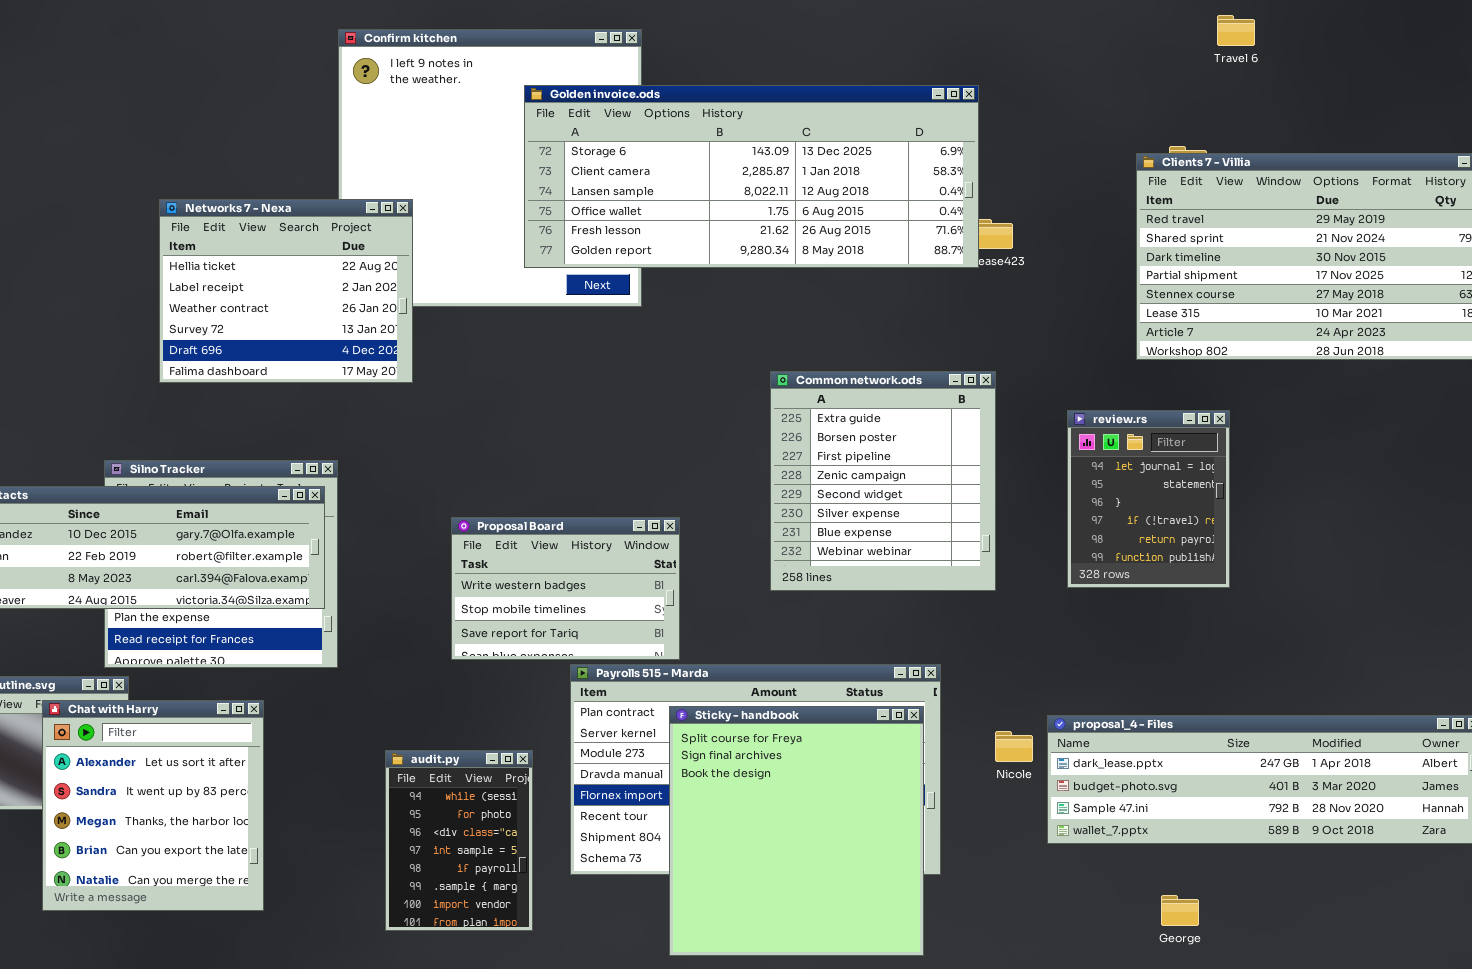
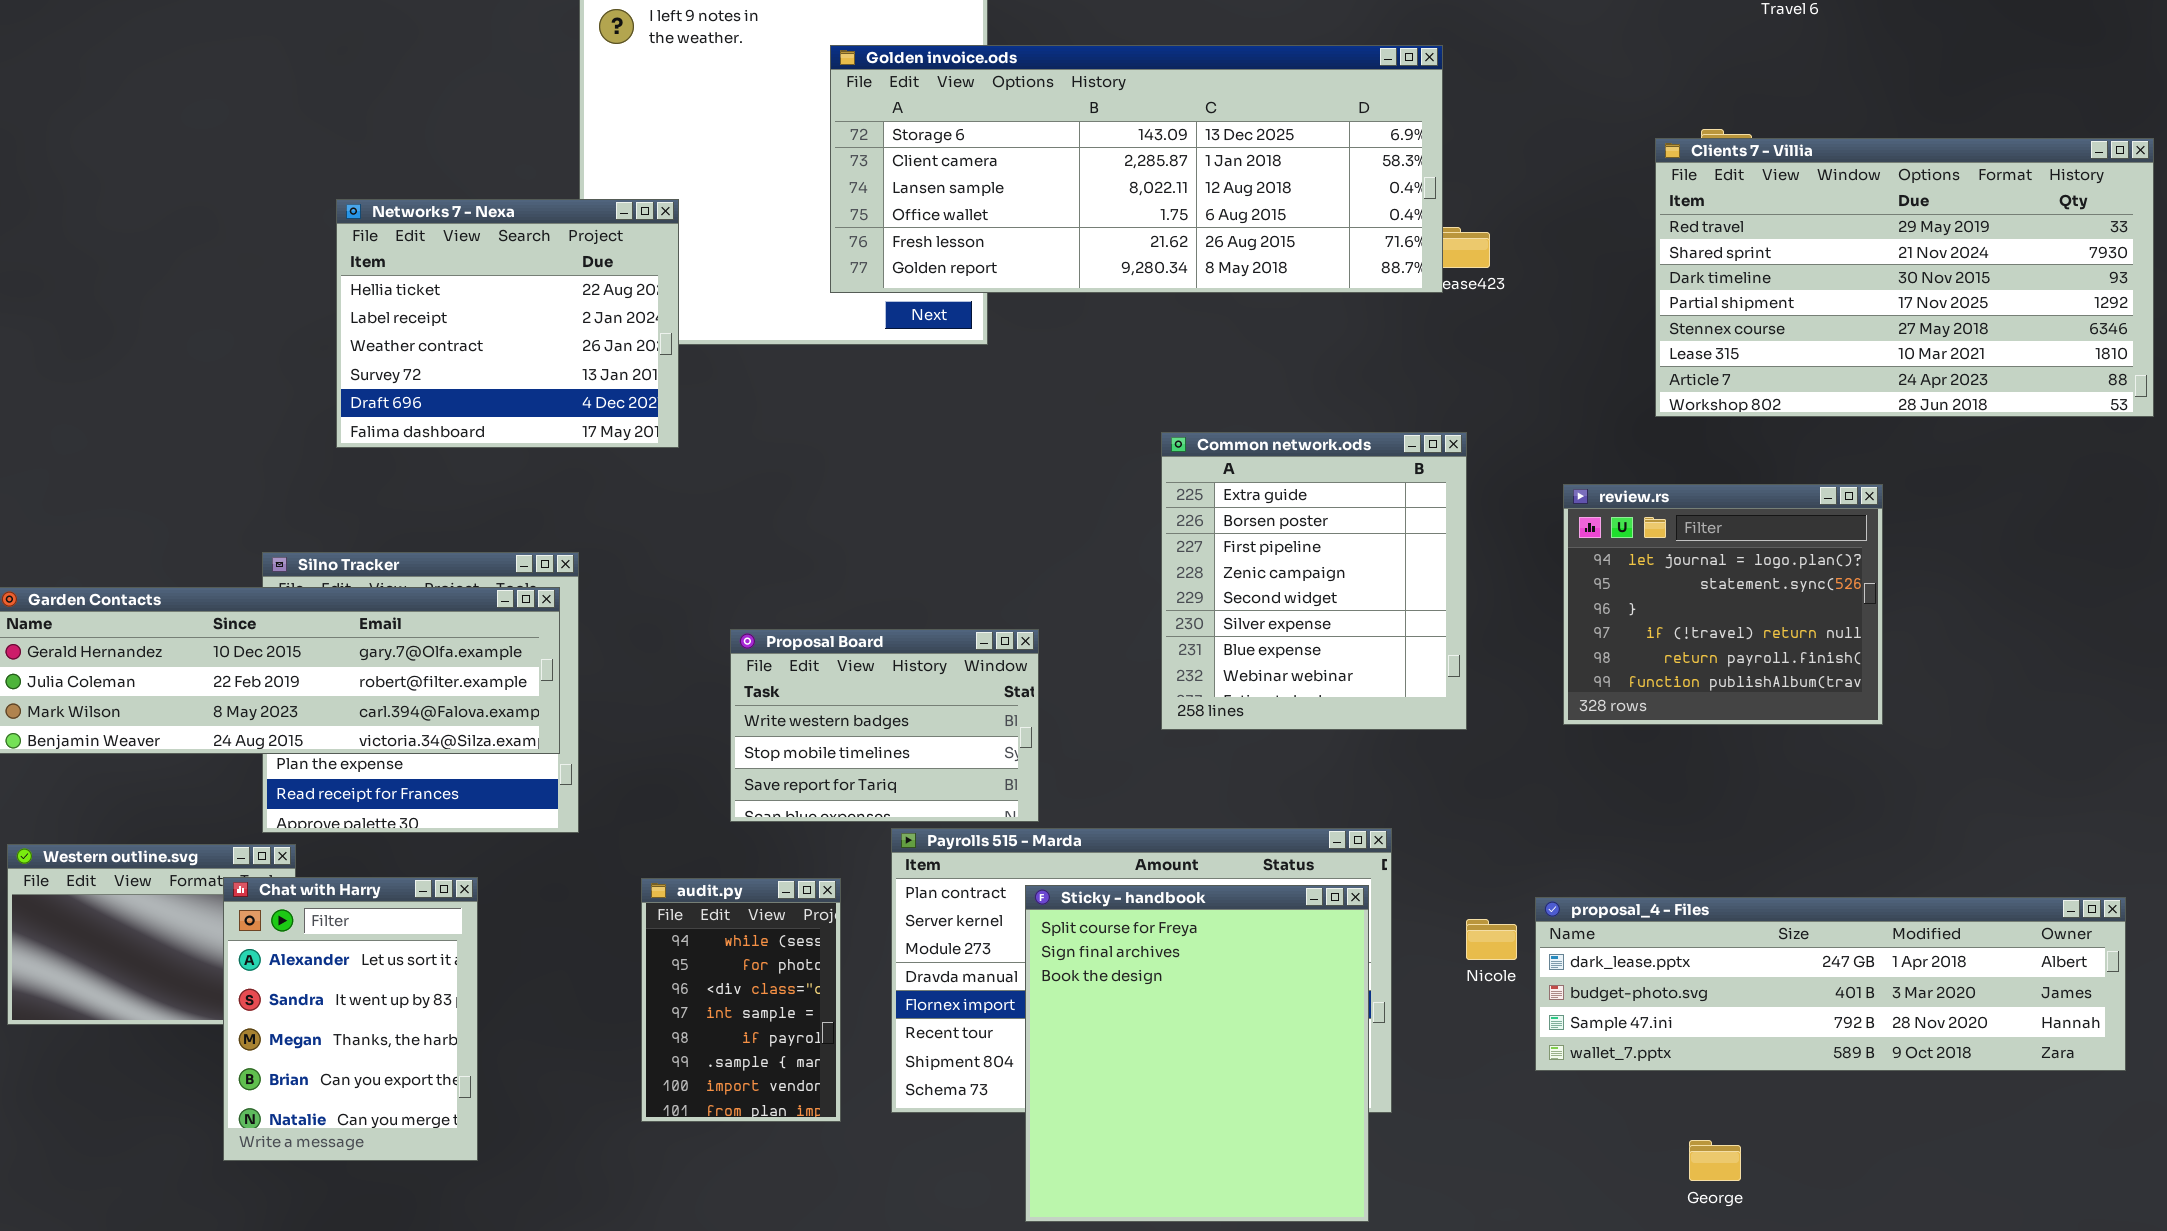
review.rs: [1067,410,1230,588] -> [1563,484,1883,725], resized
Chat with Harry: [42,700,264,911] -> [223,877,478,1161], resized
audit.py: [385,750,533,931] -> [641,878,841,1122], moved

